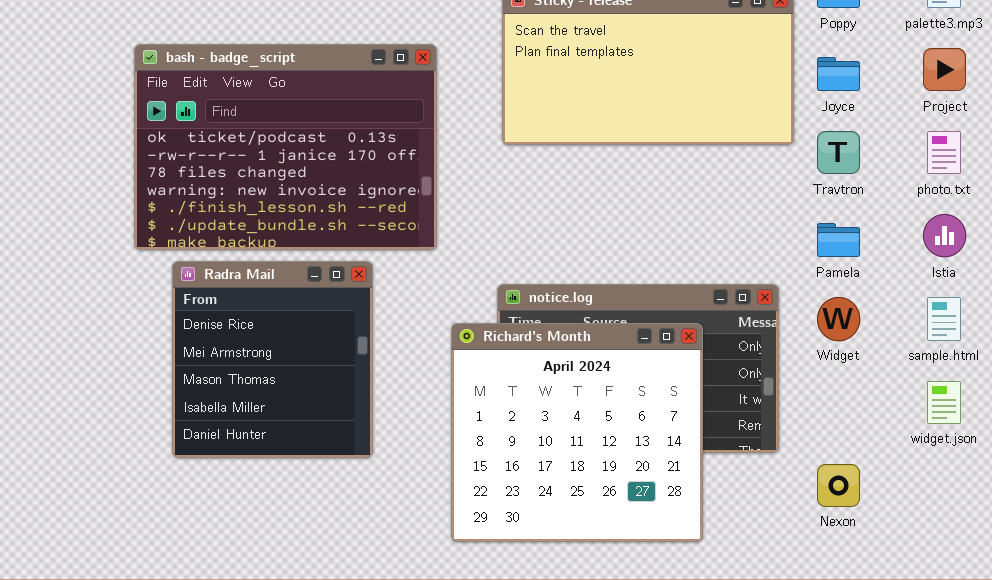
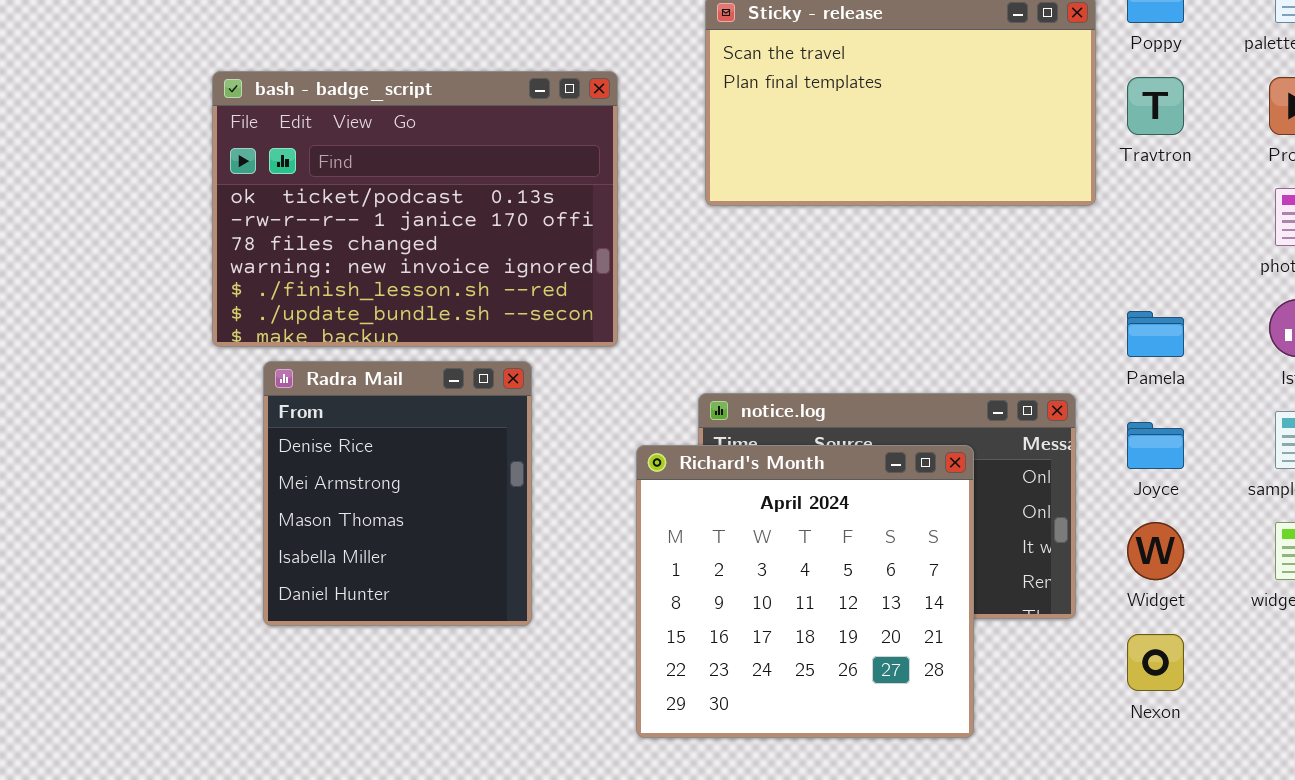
Joyce: [817,57,860,91] -> [1127,422,1184,469], moved
Travtron: [817,131,860,174] -> [1127,77,1184,135], moved
Widget: [817,297,860,341] -> [1127,522,1184,580], moved

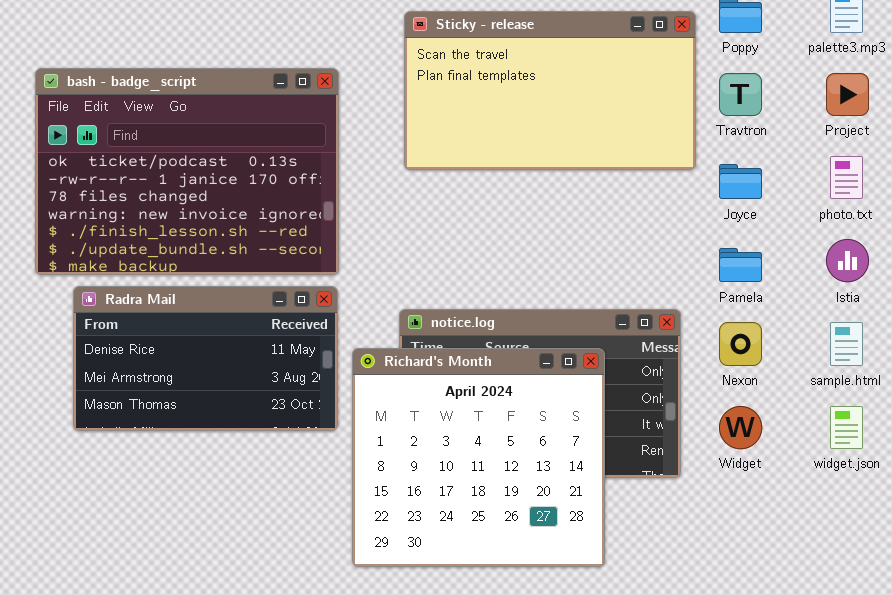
Radra Mail: [263,361,532,626] -> [73,286,338,431], resized
Joyce: [1127,422,1184,469] -> [719,164,762,199], moved
Nexon: [1127,634,1184,691] -> [719,322,762,366], moved

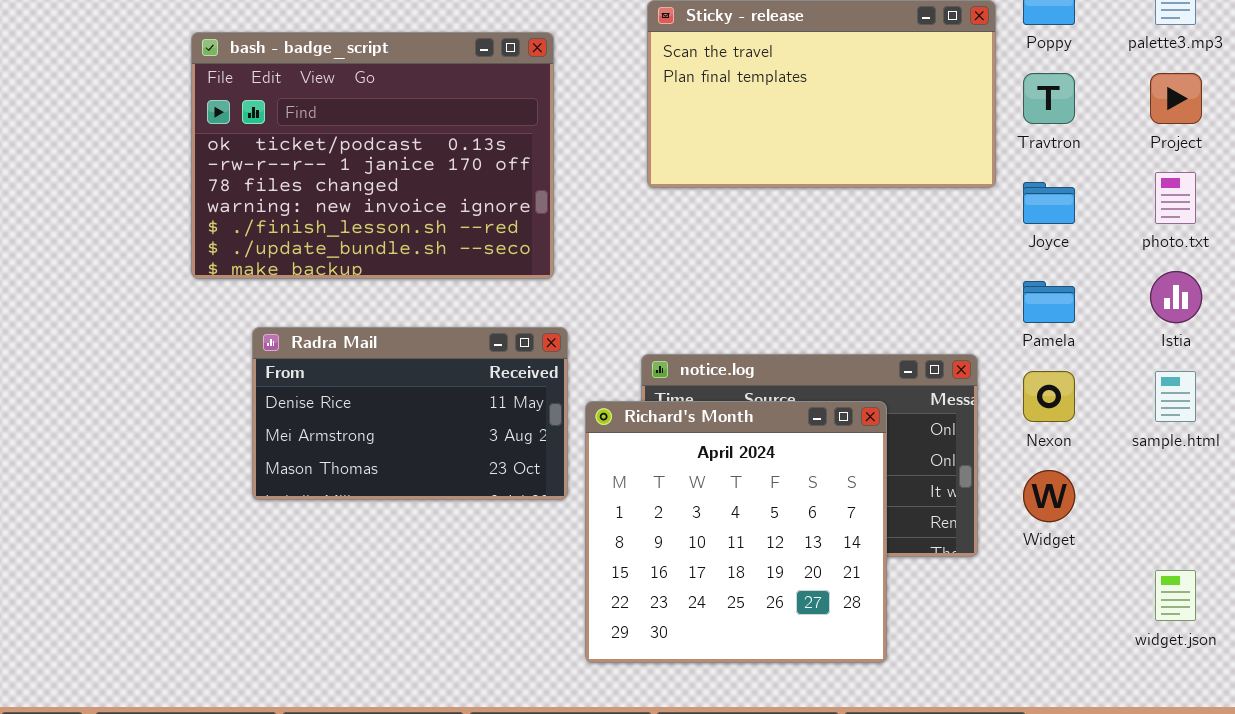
bash - badge_script: [35,68,339,275] -> [191,32,554,279], moved
widget.json: [830,406,863,449] -> [1155,570,1196,621], moved

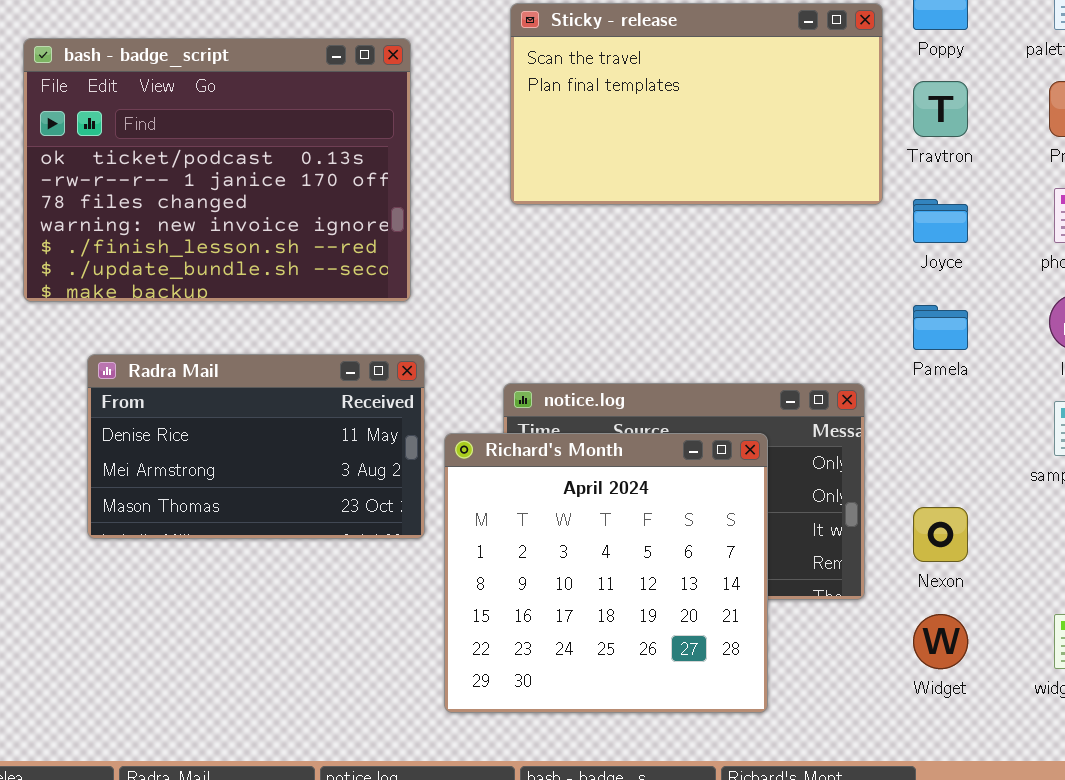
Nexon: [1023,371,1075,422] -> [913,507,968,562], moved
Widget: [1023,470,1075,522] -> [913,614,968,669], moved

